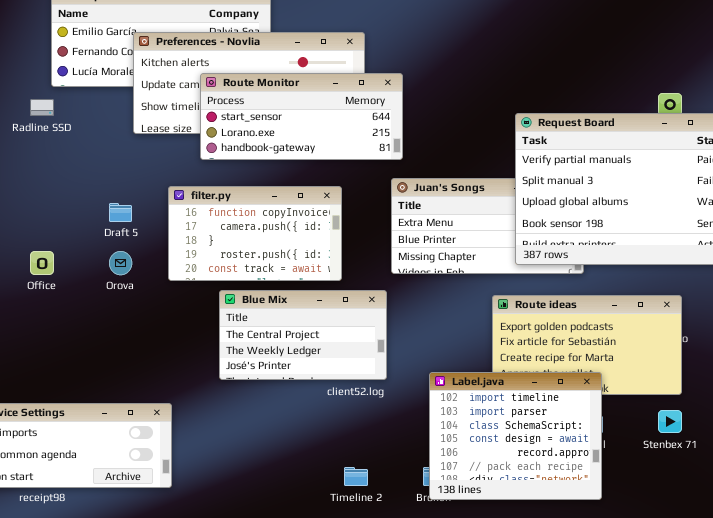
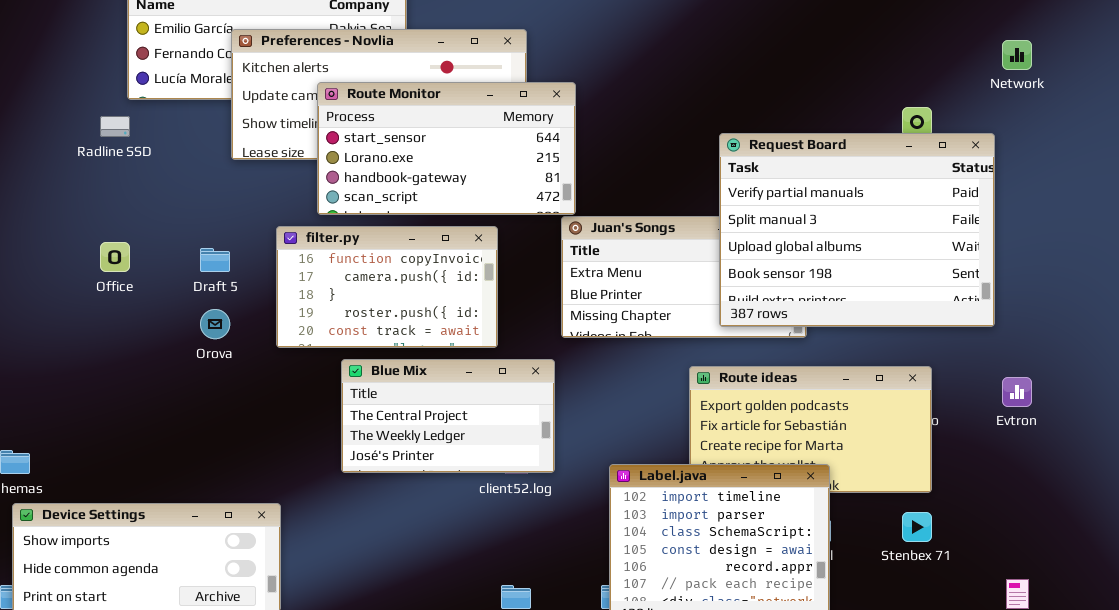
Route Monitor: [200,73,403,160] -> [317,82,576,215], resized
Office: [30,251,54,275] -> [100,242,130,272], moved

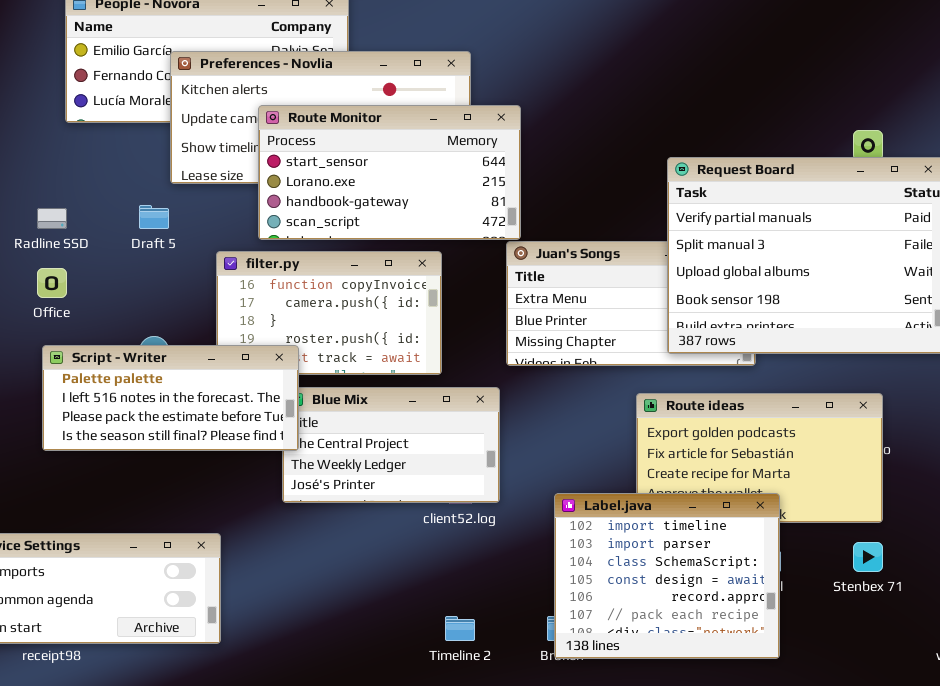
Radline SSD: [100,116,130,137] -> [37,208,67,229], moved
Draft 5: [200,248,230,272] -> [139,205,169,229], moved
Script - Writer: none -> [42,345,299,451], opened

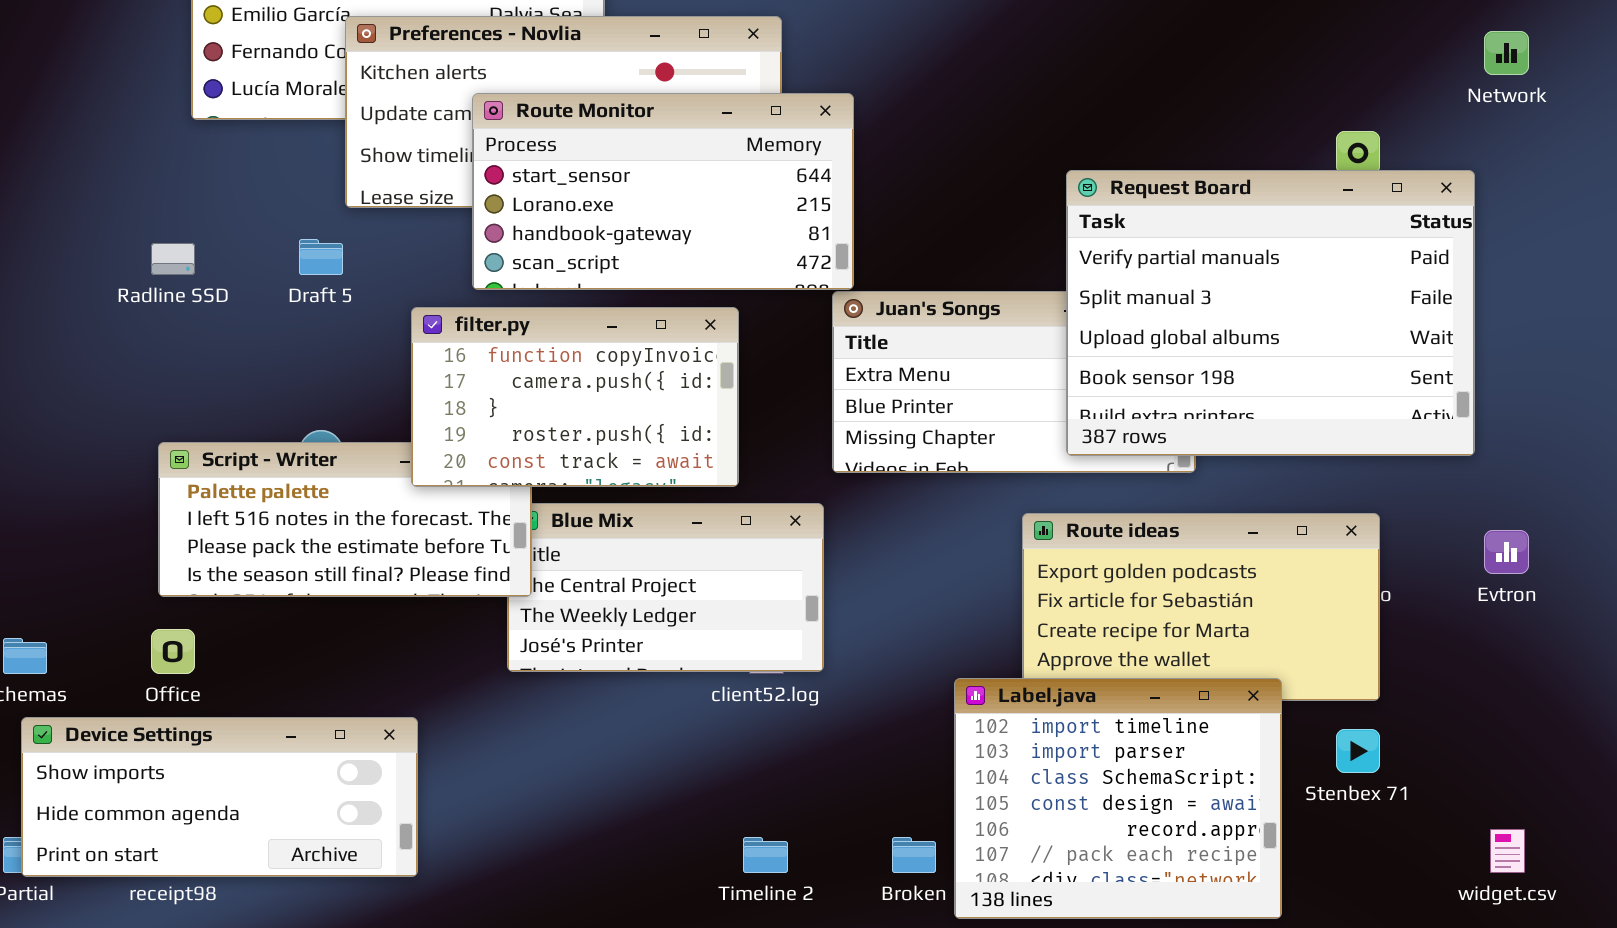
filter.py: [216,251,442,375] -> [411,307,739,487], raised
Office: [37,268,67,298] -> [151,629,195,674], moved
Label.java: [554,493,780,659] -> [954,678,1282,919], moved

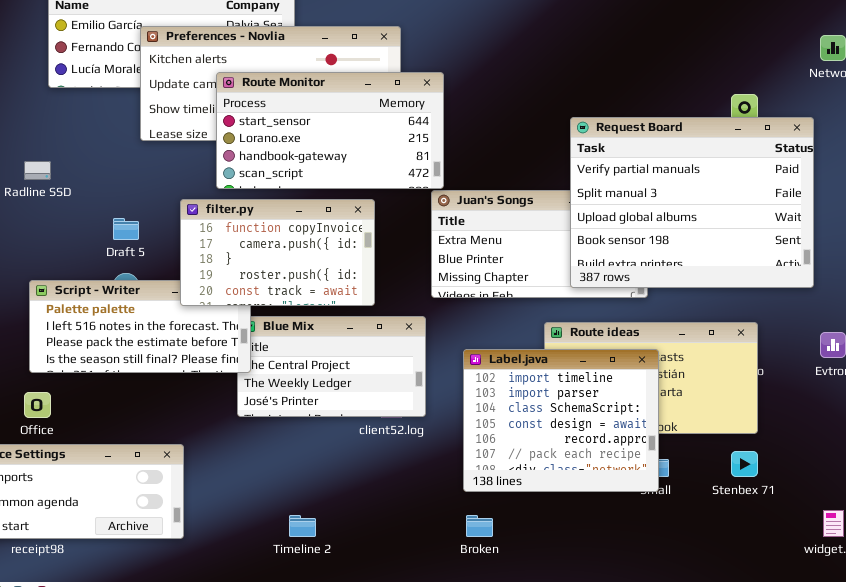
Draft 5: [299,239,343,275] -> [113,218,139,240], moved
Label.java: [954,678,1282,919] -> [463,349,659,492], moved
Timeline 2: [743,837,788,873] -> [289,515,316,537], moved

